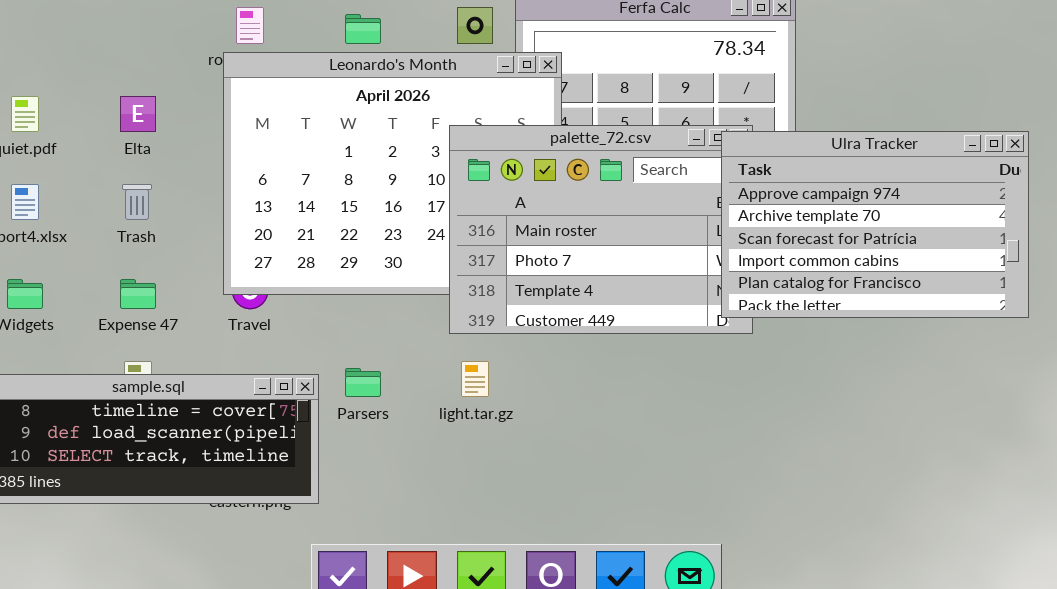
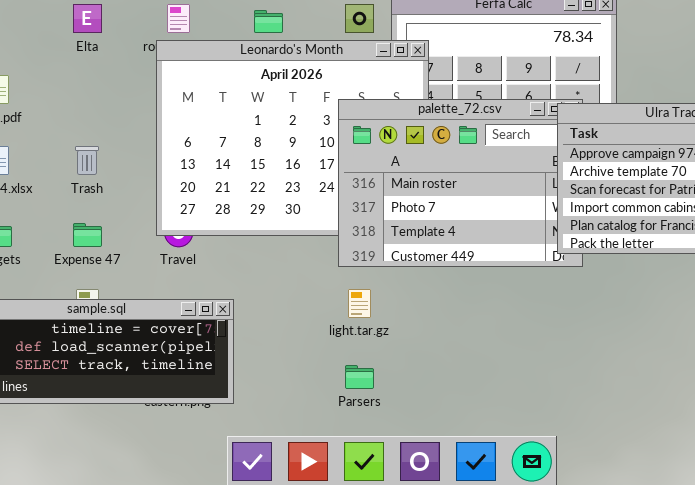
Elta: [120,96,156,132] -> [73,4,102,33], moved
Parsers: [345,368,381,397] -> [345,365,374,389], moved

